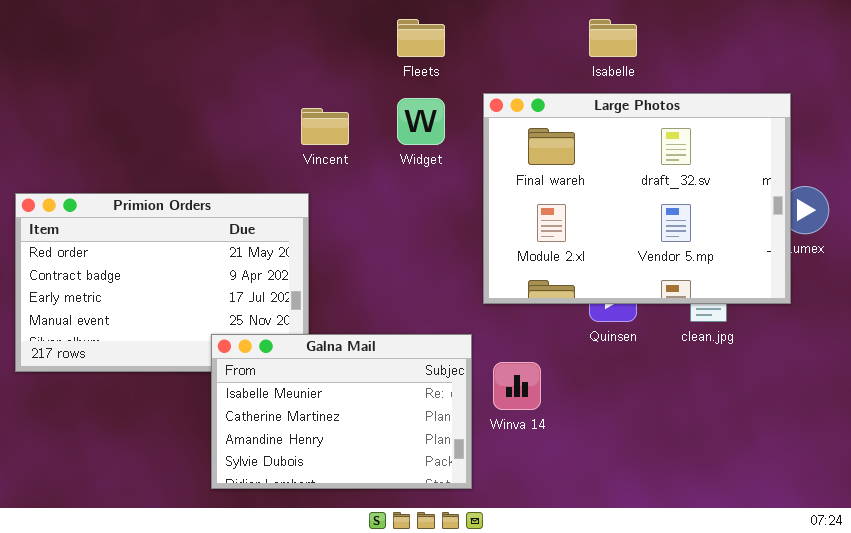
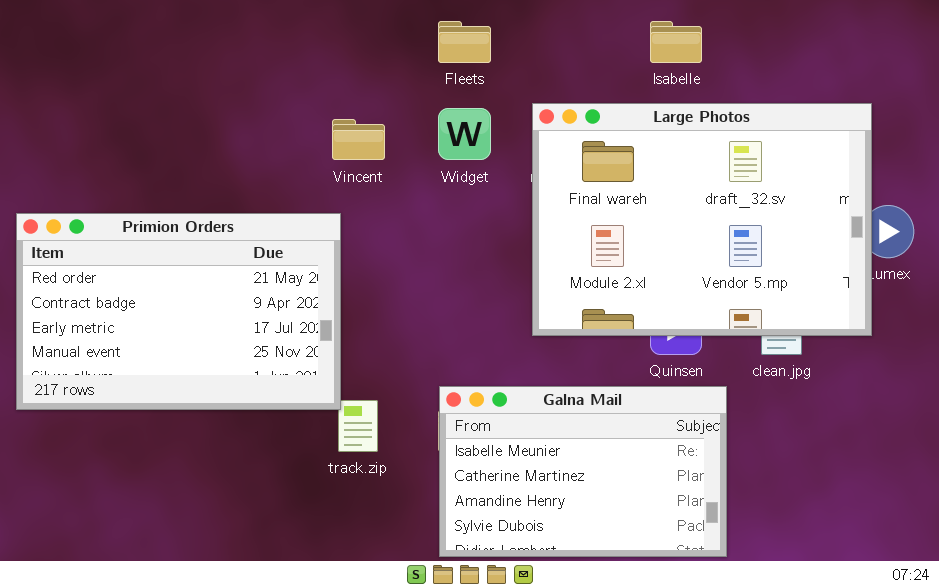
Galna Mail: [211,334,472,489] -> [439,386,727,557], moved

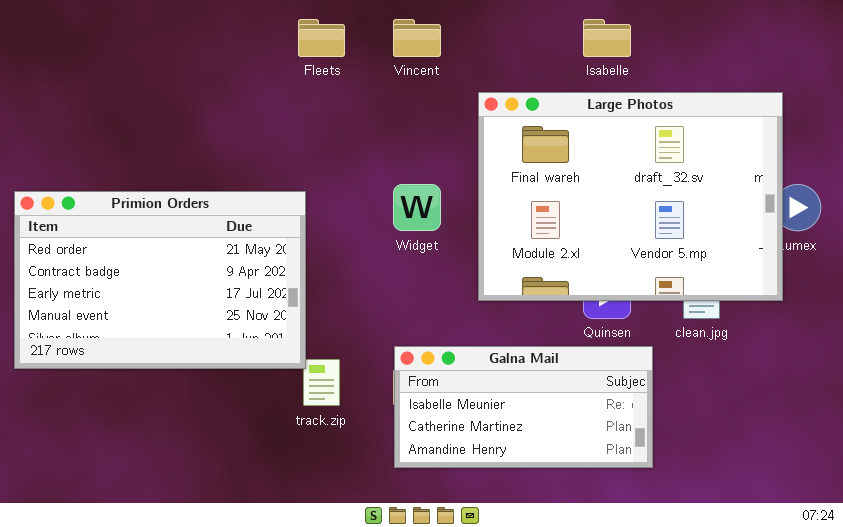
Fleets: [438,21,491,63] -> [298,19,345,57], moved
Widget: [438,108,491,160] -> [393,184,441,231], moved
Vincent: [332,119,385,160] -> [393,19,441,57], moved
Galna Mail: [439,386,727,557] -> [394,346,653,468], resized

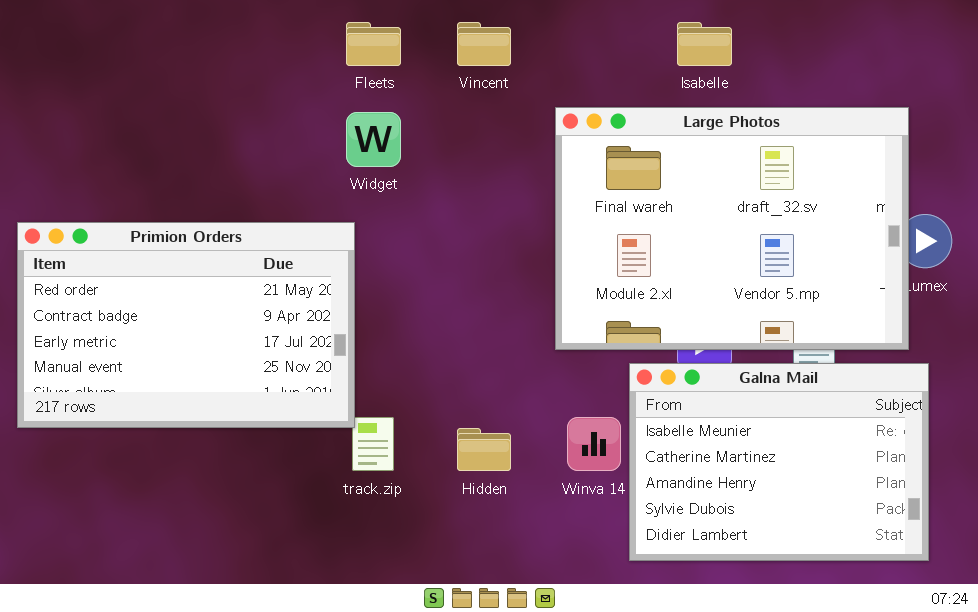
Widget: [393,184,441,231] -> [346,112,401,167], moved
Galna Mail: [394,346,653,468] -> [629,363,929,561], moved, resized

